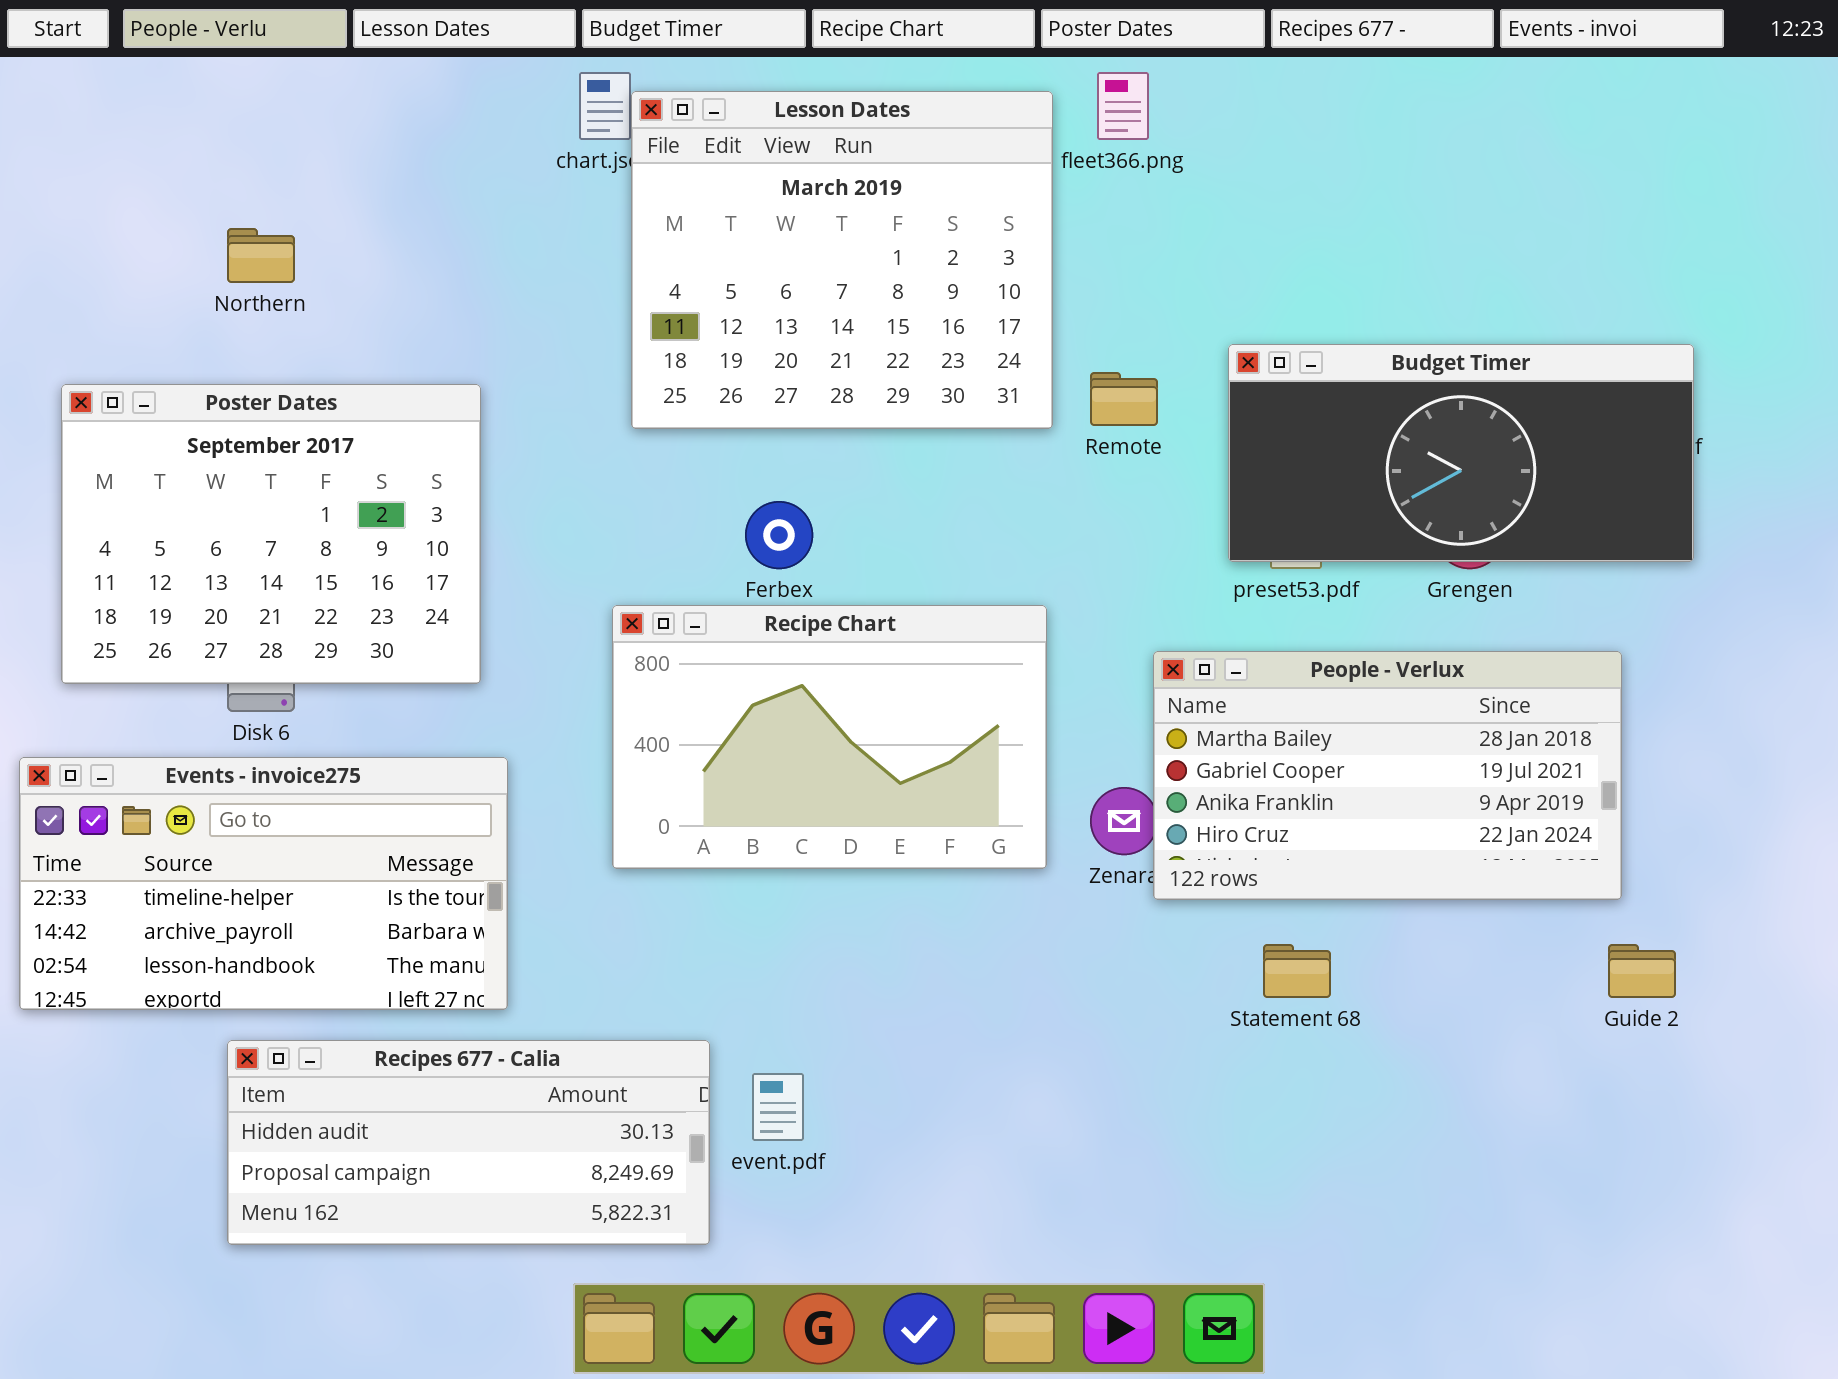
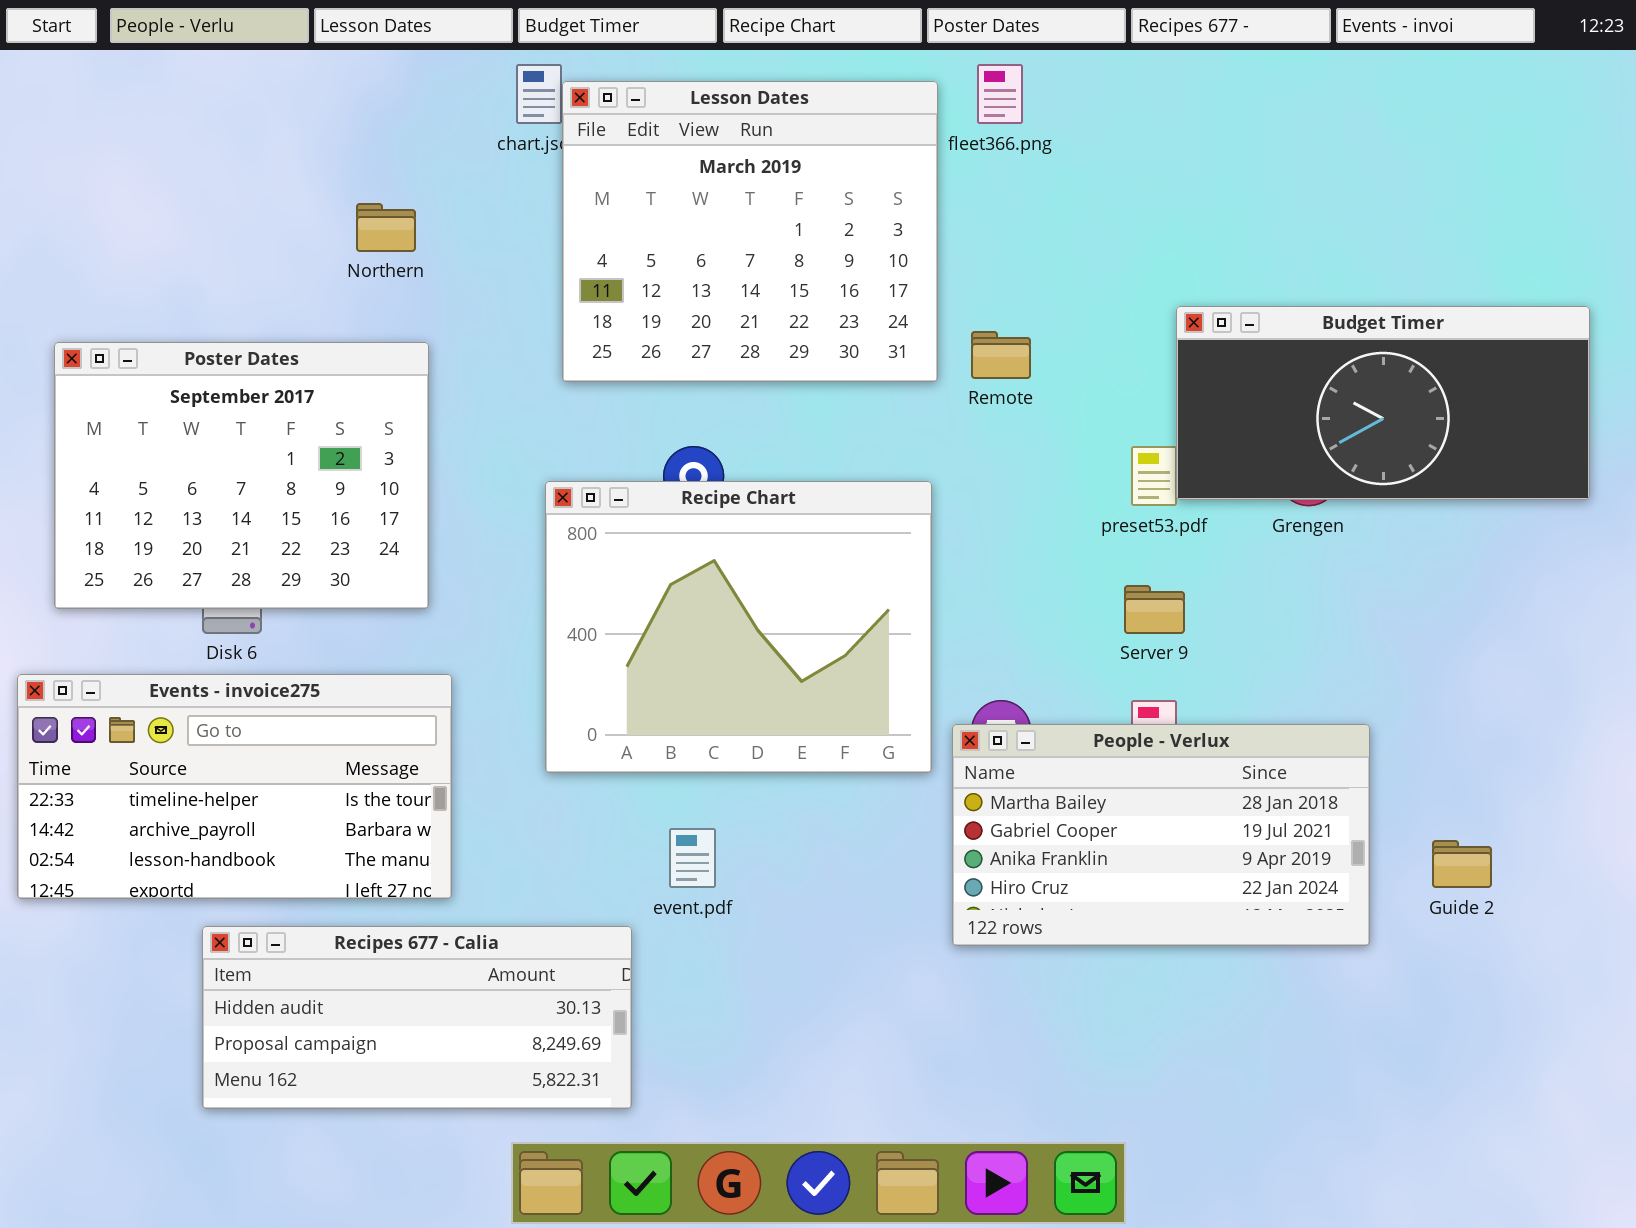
Northern: [227,228,295,283] -> [356,203,416,252], moved
Budget Timer: [1228,344,1694,562] -> [1176,306,1590,500], moved
Recipe Chart: [612,605,1047,869] -> [545,481,932,773], resized
People - Verlux: [1153,651,1622,900] -> [952,724,1370,946], moved
event.pdf: [752,1073,804,1141] -> [669,828,716,888], moved

